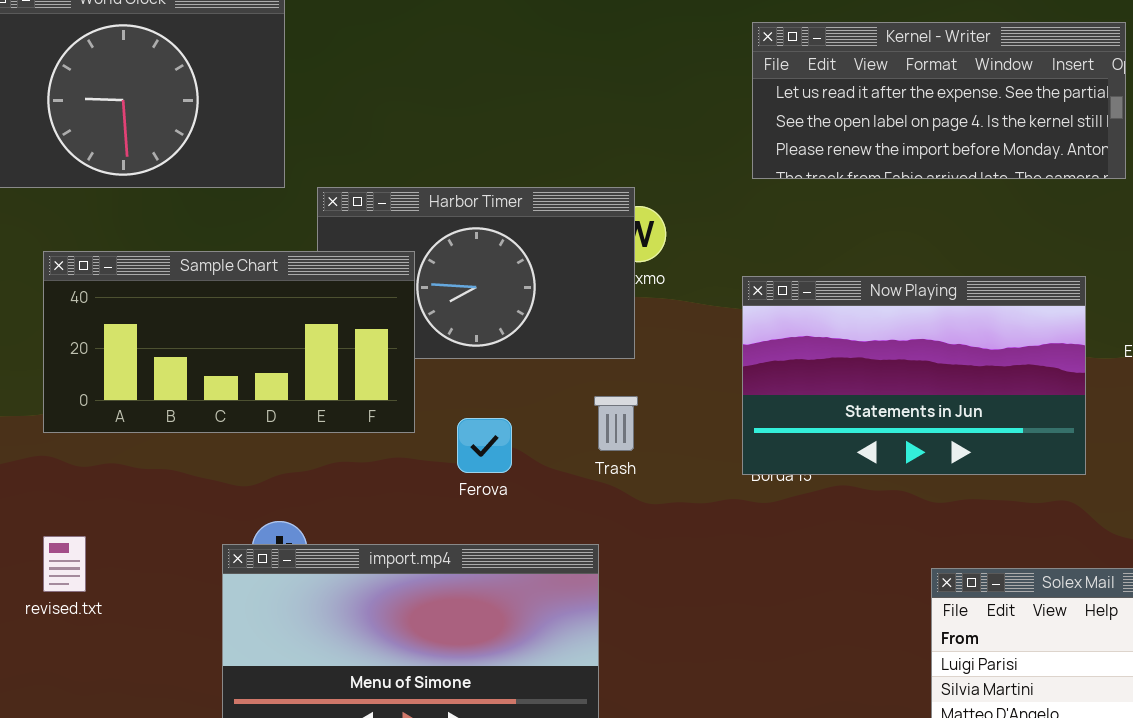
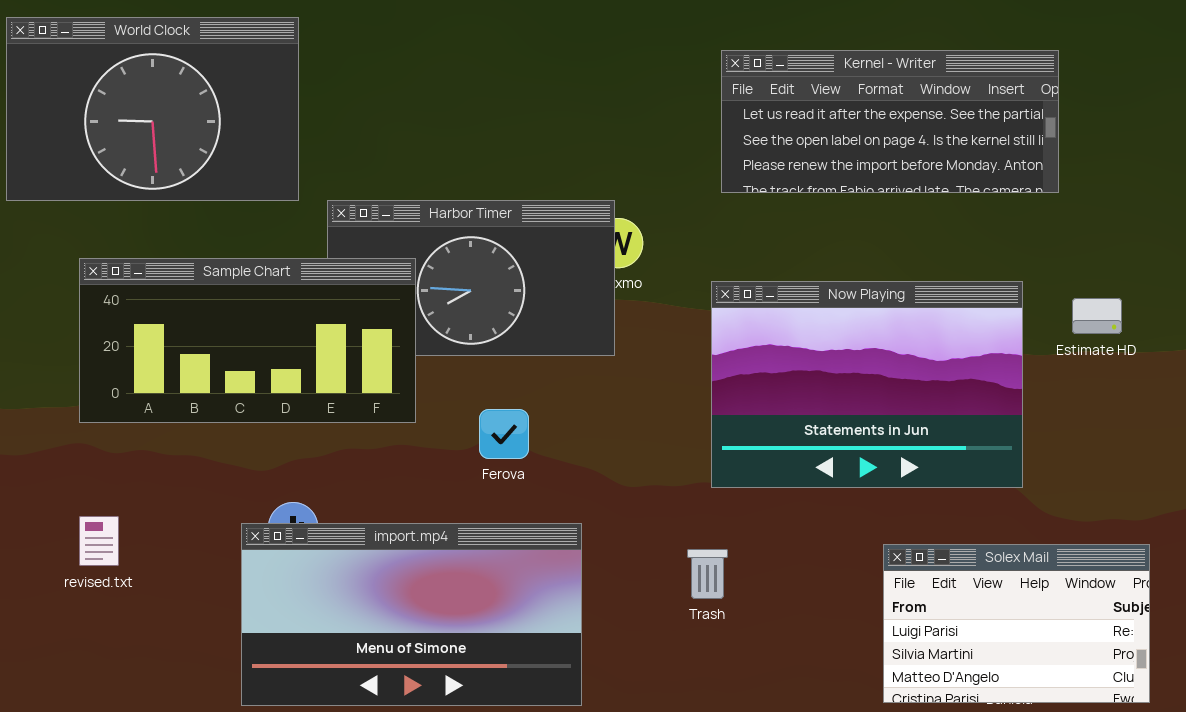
Now Playing: [742,276,1086,475] -> [711,281,1023,488], resized
Trash: [594,396,638,451] -> [687,549,728,599], moved
Ferova: [457,418,512,473] -> [479,409,529,459], moved

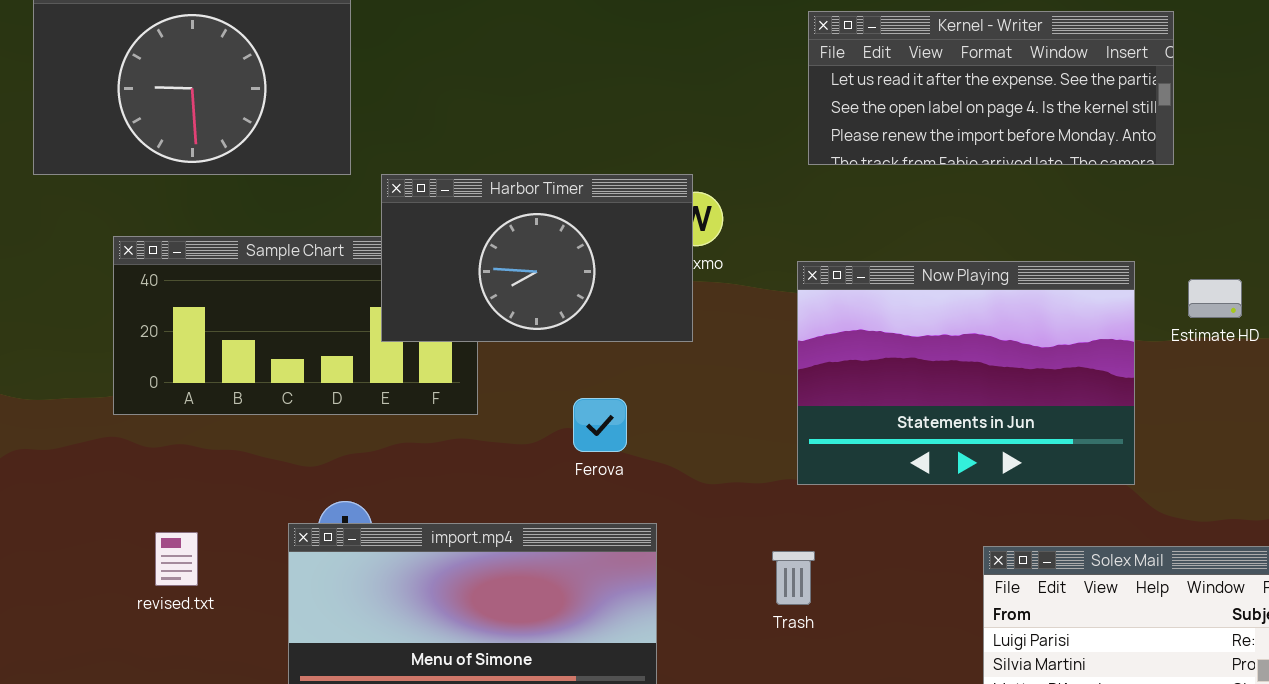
Harbor Timer: [327,200,615,356] -> [381,174,693,342], raised
Ferova: [479,409,529,459] -> [573,398,627,452], moved
revised.txt: [79,516,119,566] -> [155,532,198,586], moved

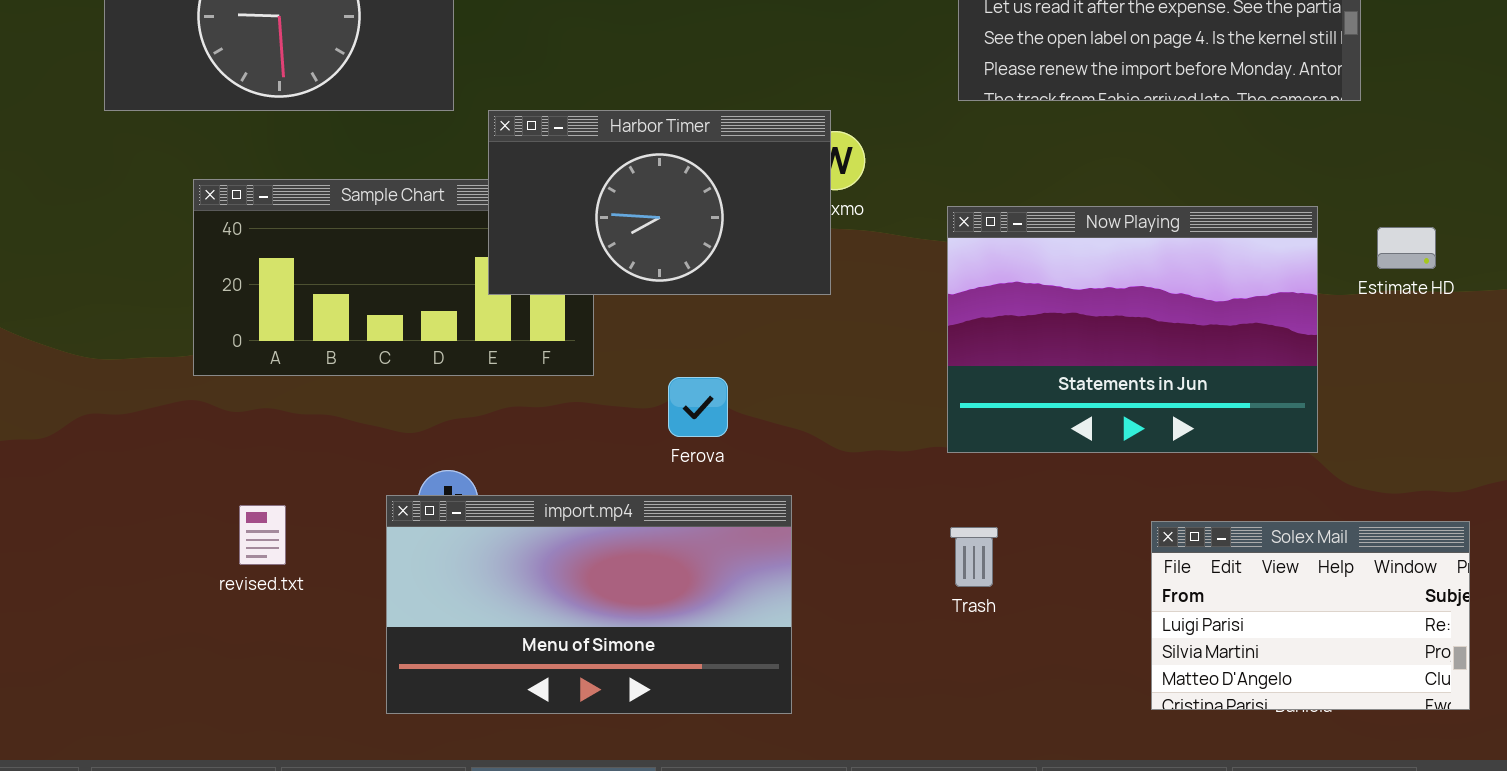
Ferova: [573,398,627,452] -> [668,377,728,437], moved
Trash: [772,551,815,605] -> [950,527,998,587], moved

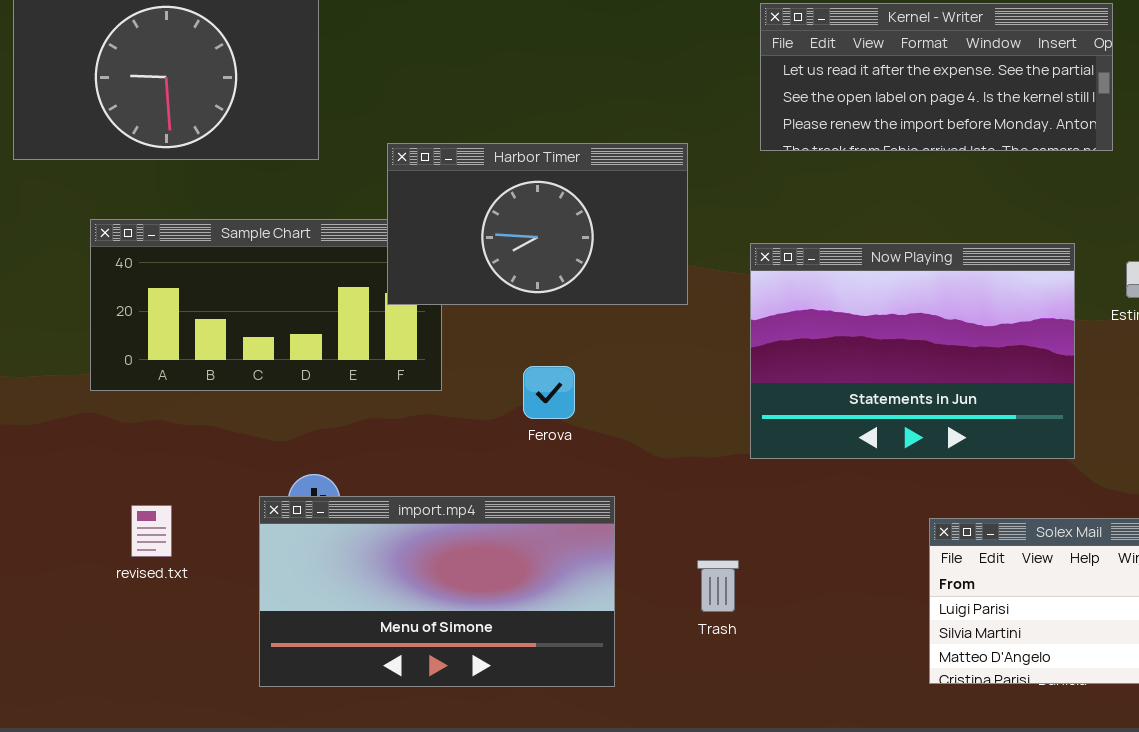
Harbor Timer: [488,110,831,295] -> [387,143,688,305], moved
Ferova: [668,377,728,437] -> [523,366,575,419], moved
Trash: [950,527,998,587] -> [697,560,739,612], moved

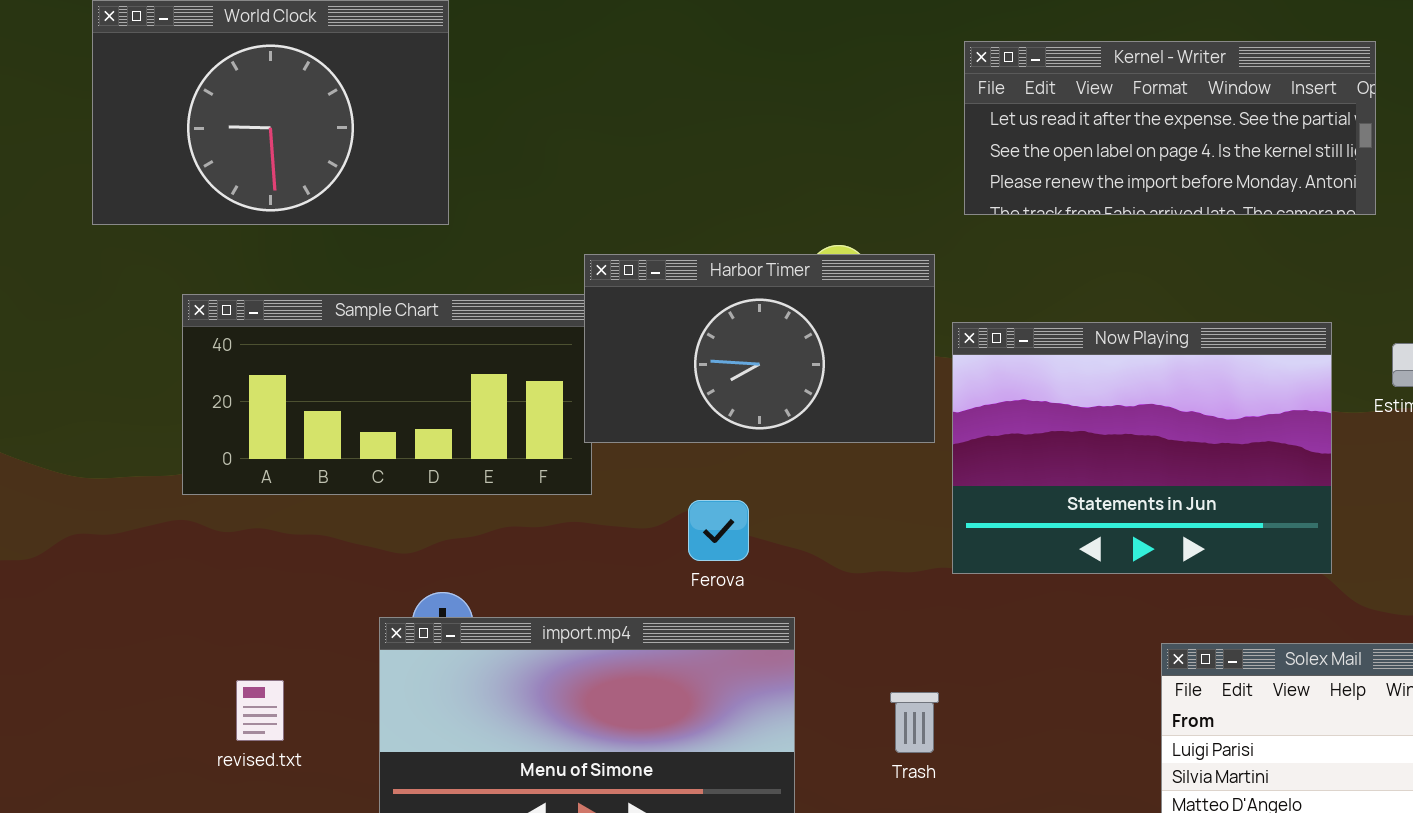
Harbor Timer: [387,143,688,305] -> [584,254,935,443], moved
Ferova: [523,366,575,419] -> [688,500,749,561], moved
revised.txt: [131,505,172,557] -> [236,680,284,741], moved

